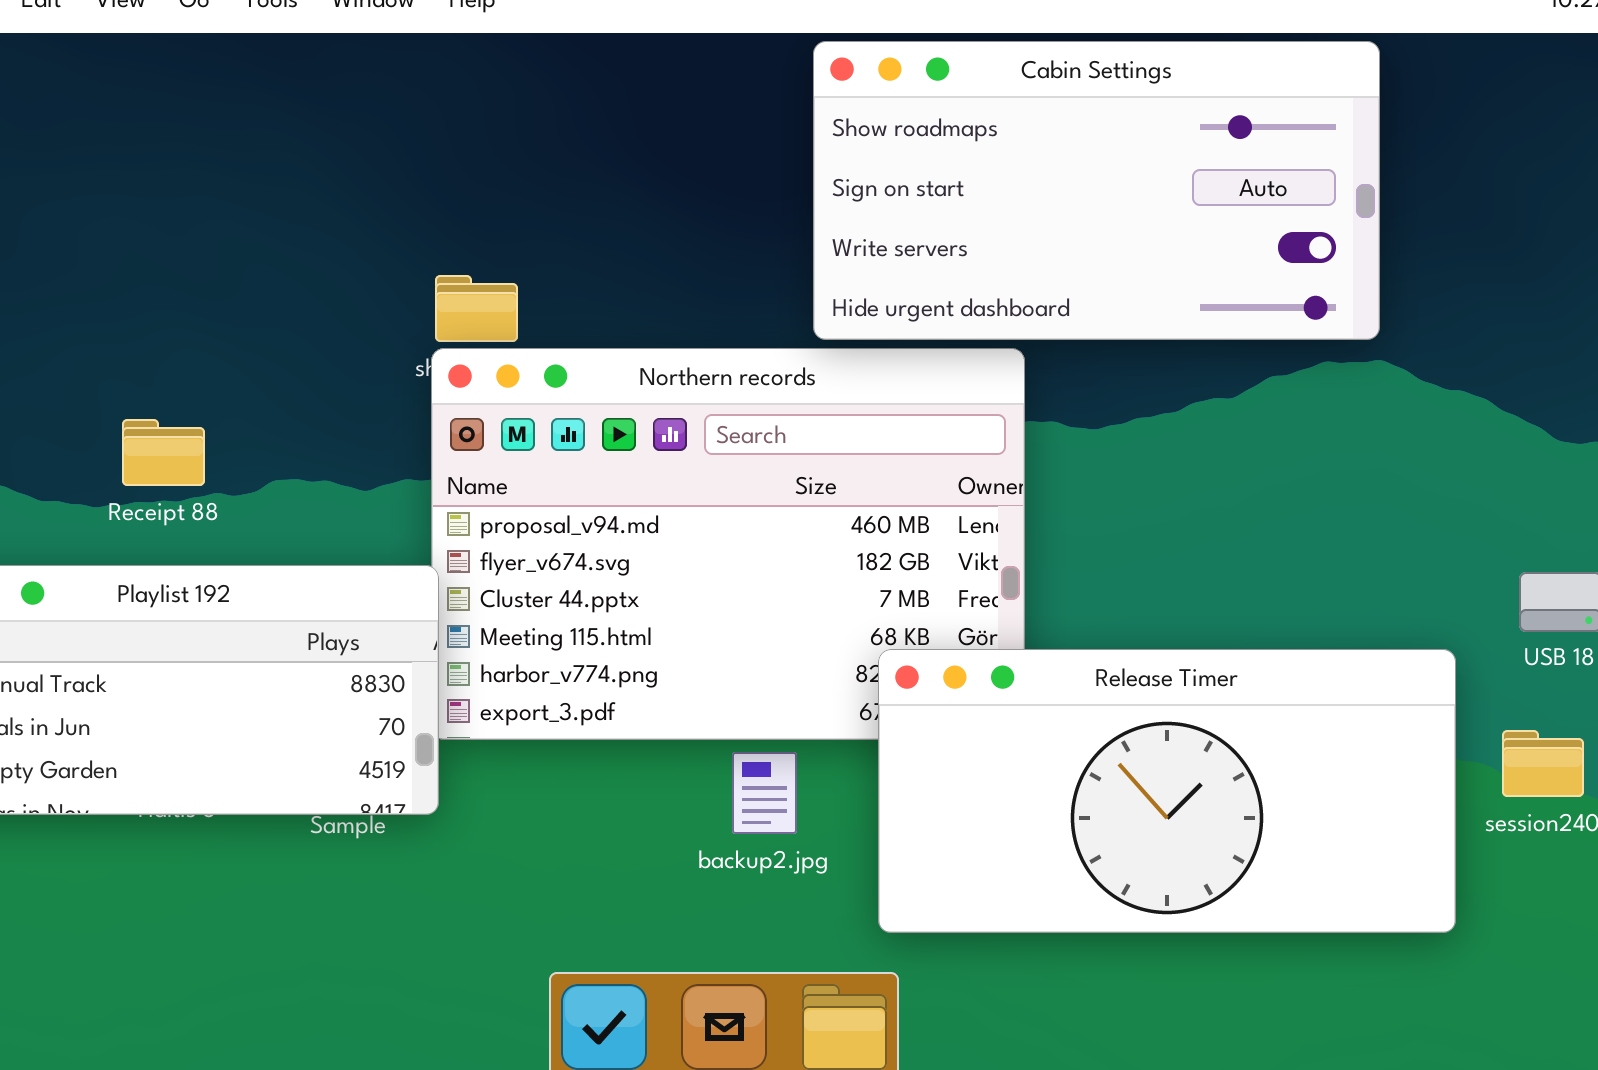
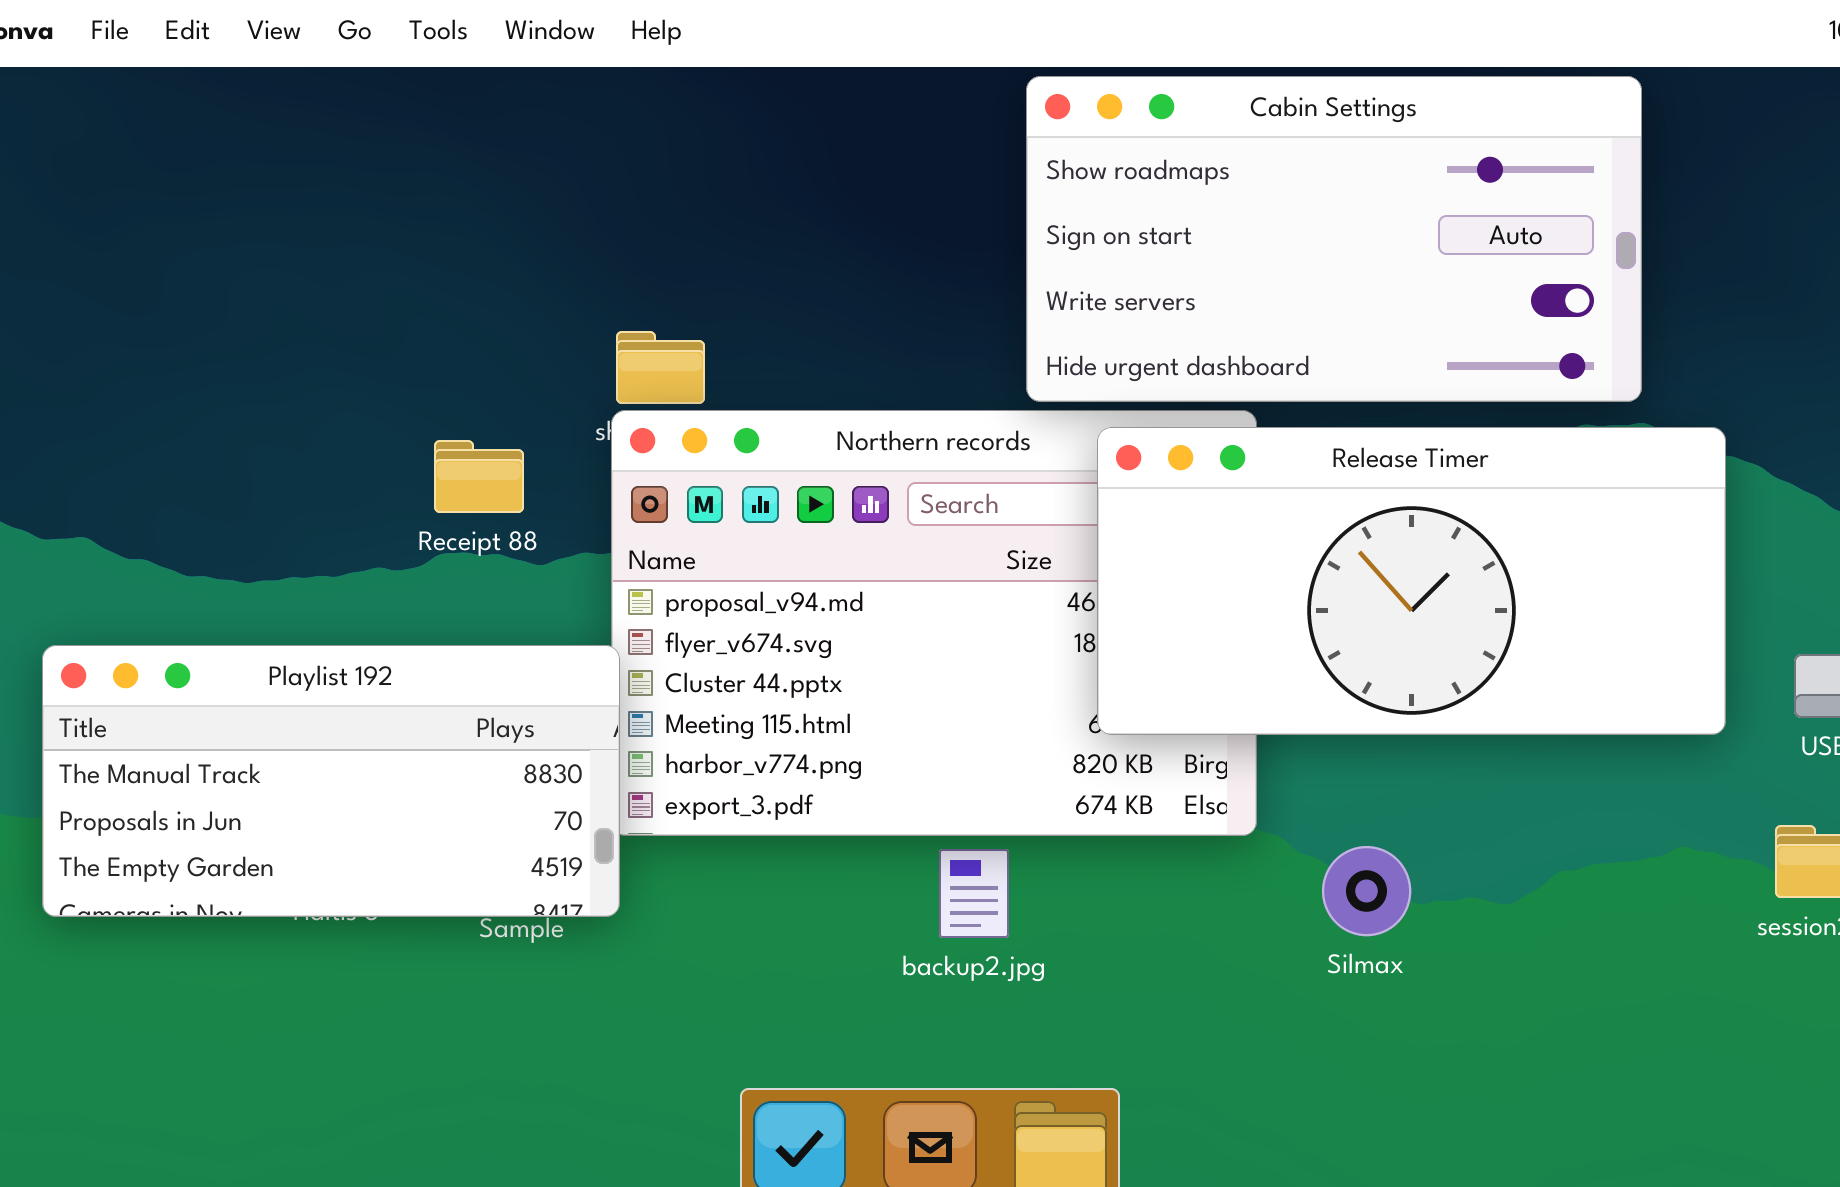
Receipt 88: [122,419,205,486] -> [434,440,524,513], moved
Release Timer: [878,649,1456,933] -> [1097,427,1726,735], moved

